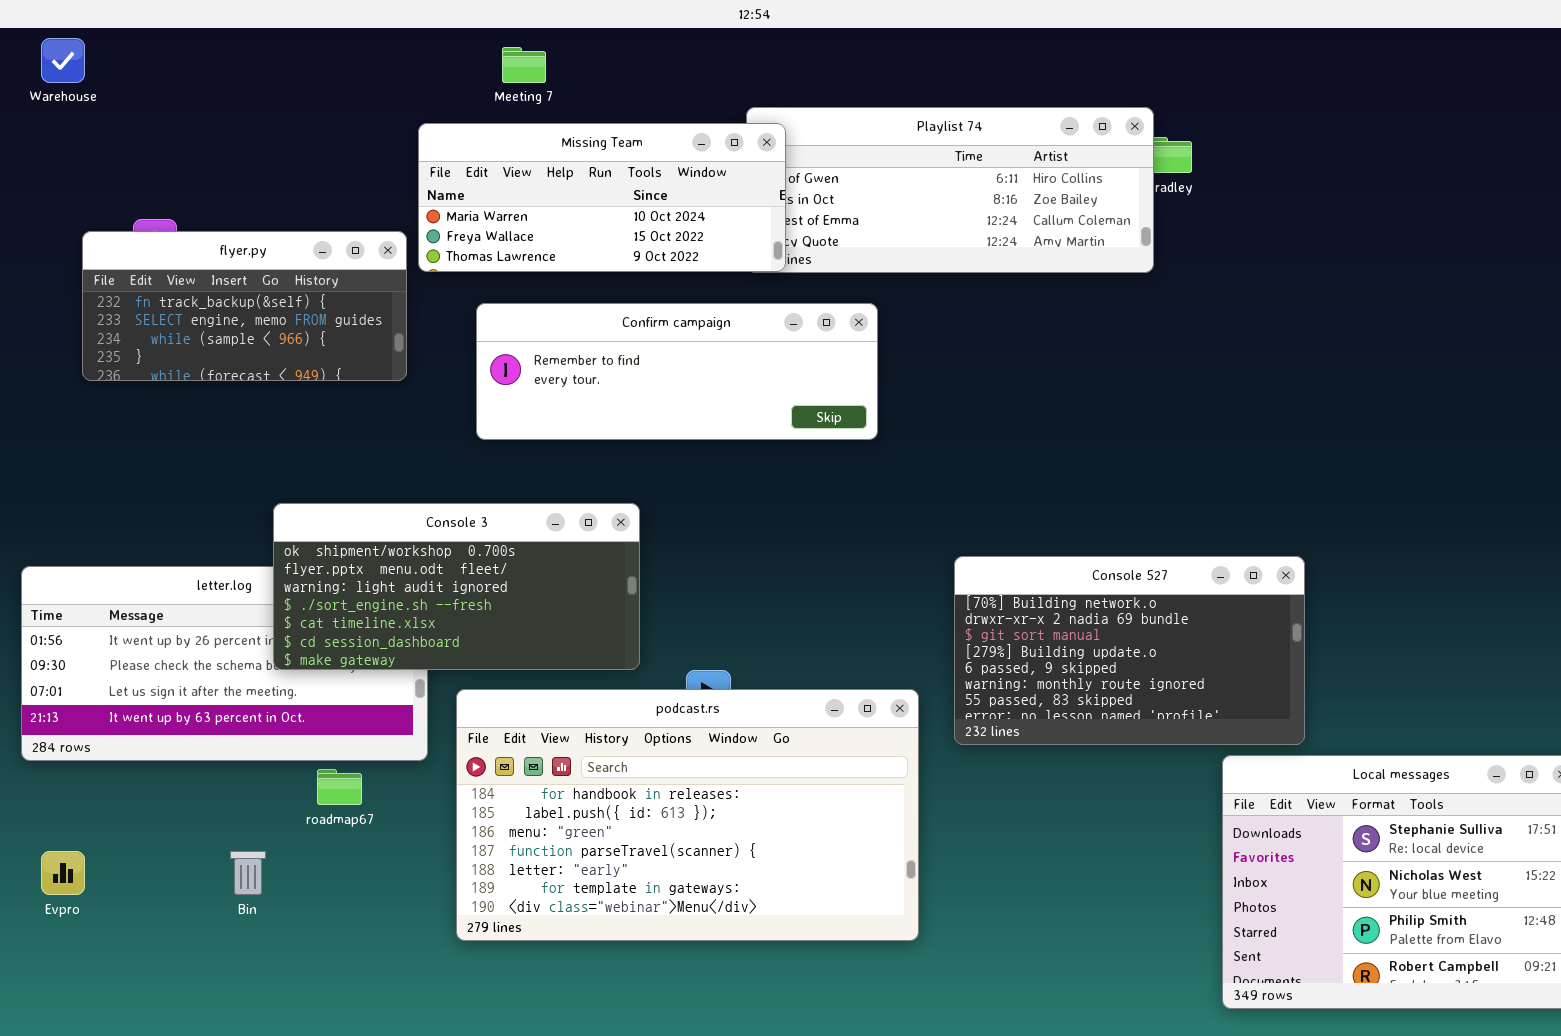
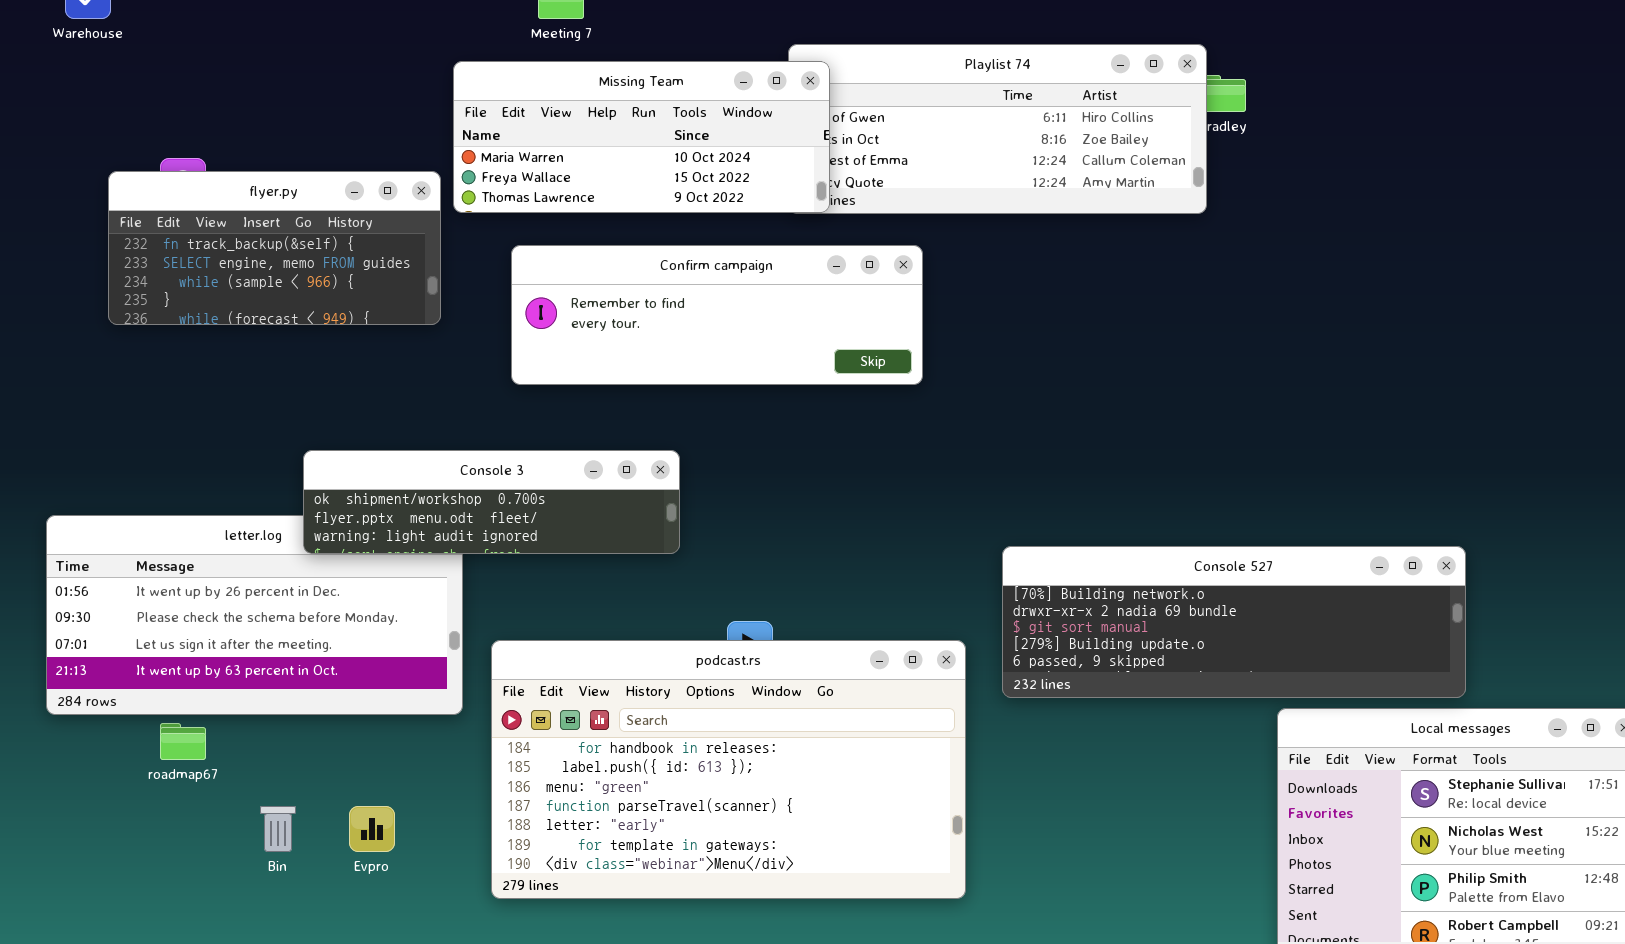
Console 3: [273,503,640,670] -> [303,450,680,554], resized
Console 527: [954,556,1305,745] -> [1002,546,1466,698], resized
roadmap67: [317,769,362,805] -> [160,723,206,760], moved
Evpro: [41,851,85,895] -> [349,806,395,852], moved

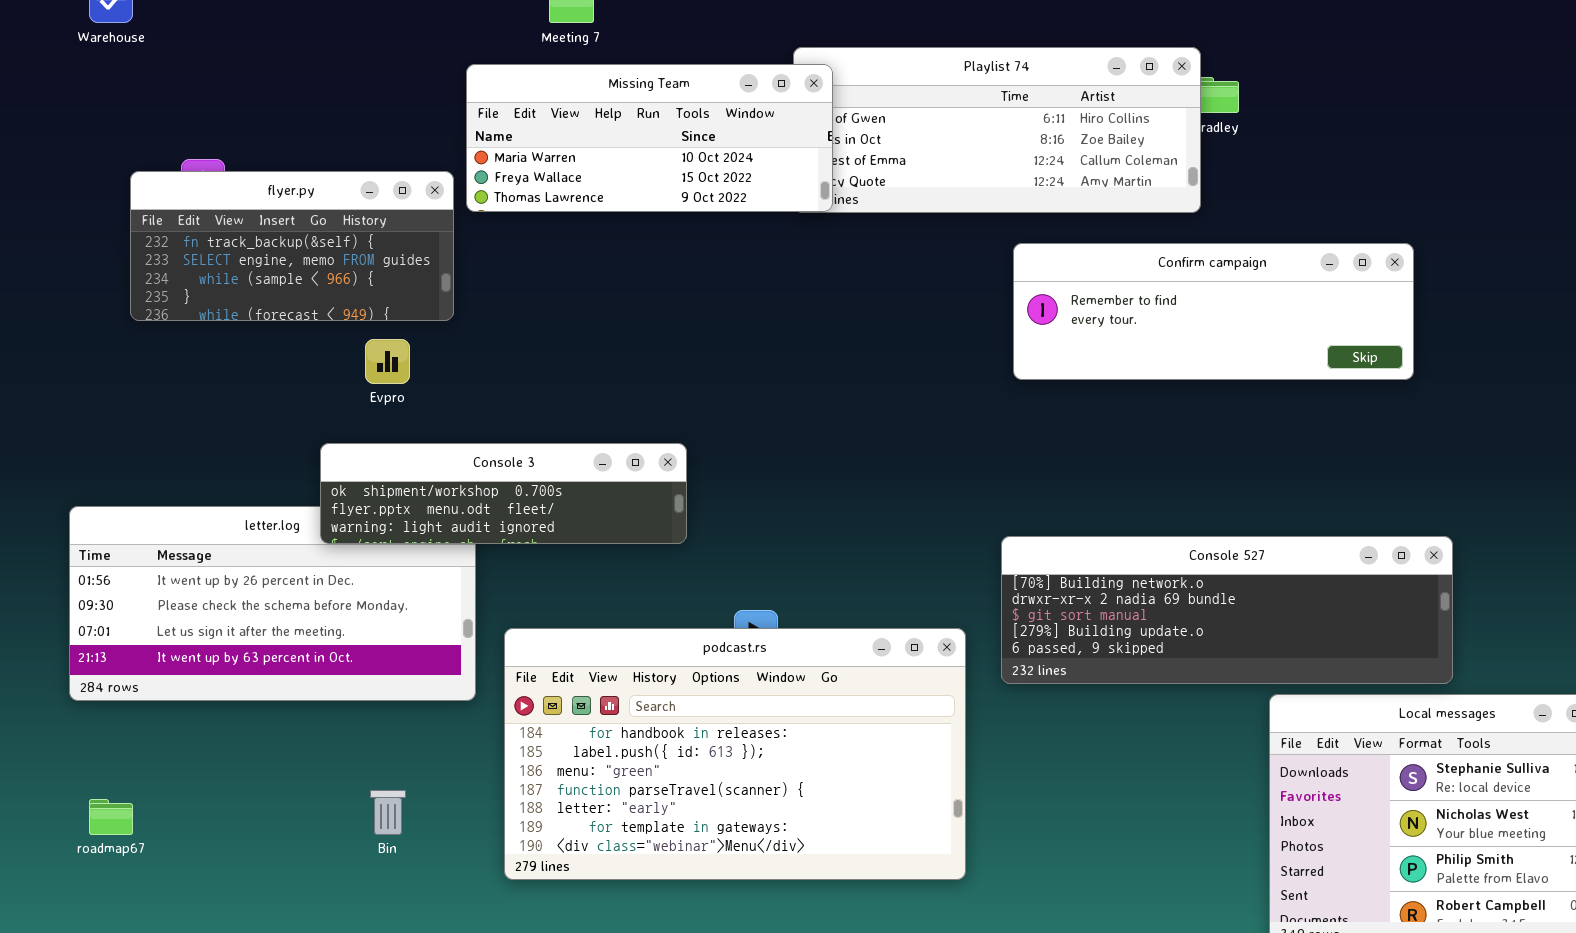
Confirm campaign: [511,245,923,385] -> [1013,243,1414,380], moved
roadmap67: [160,723,206,760] -> [89,799,133,835], moved
Bin: [260,806,296,852] -> [370,790,406,835], moved
Evpro: [349,806,395,852] -> [365,339,410,384], moved

